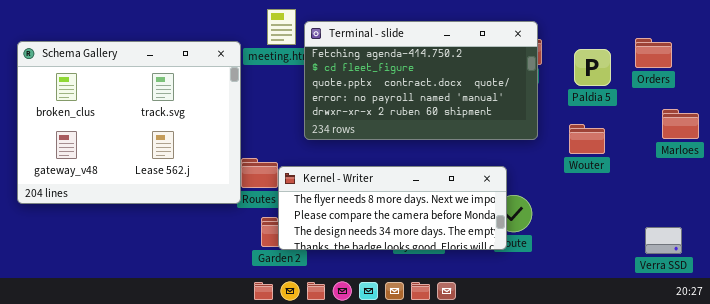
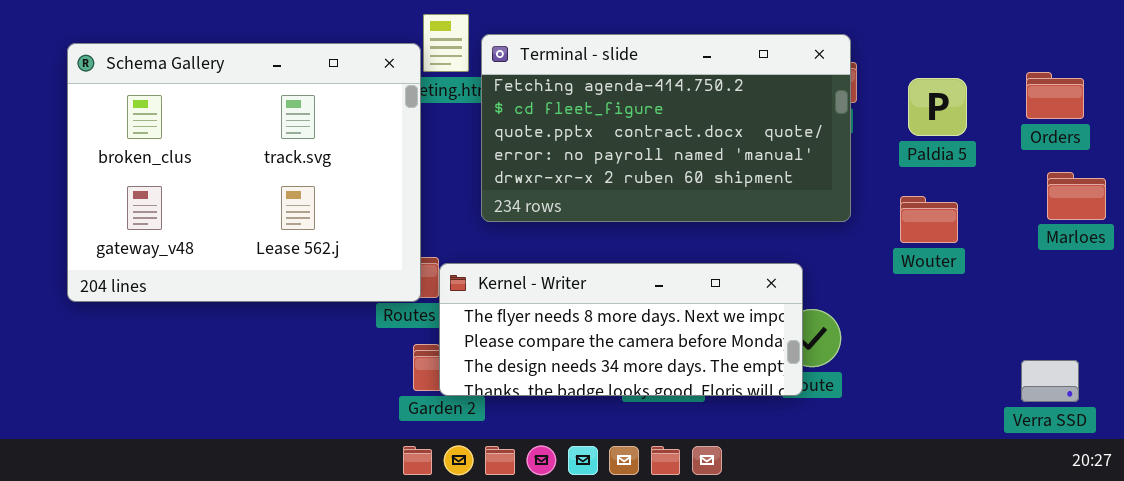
Orders: [635,38,672,68] -> [1026,72,1084,119], moved
Schema Gallery: [17,41,241,204] -> [67,43,421,302], moved

